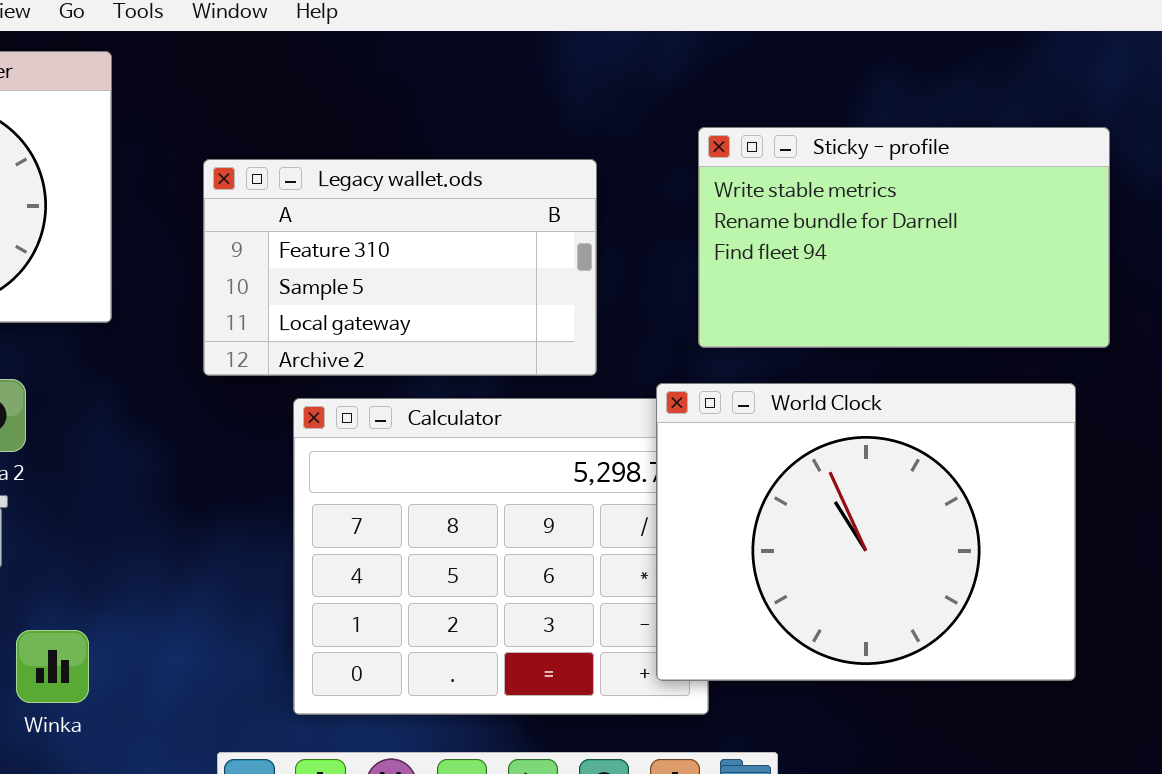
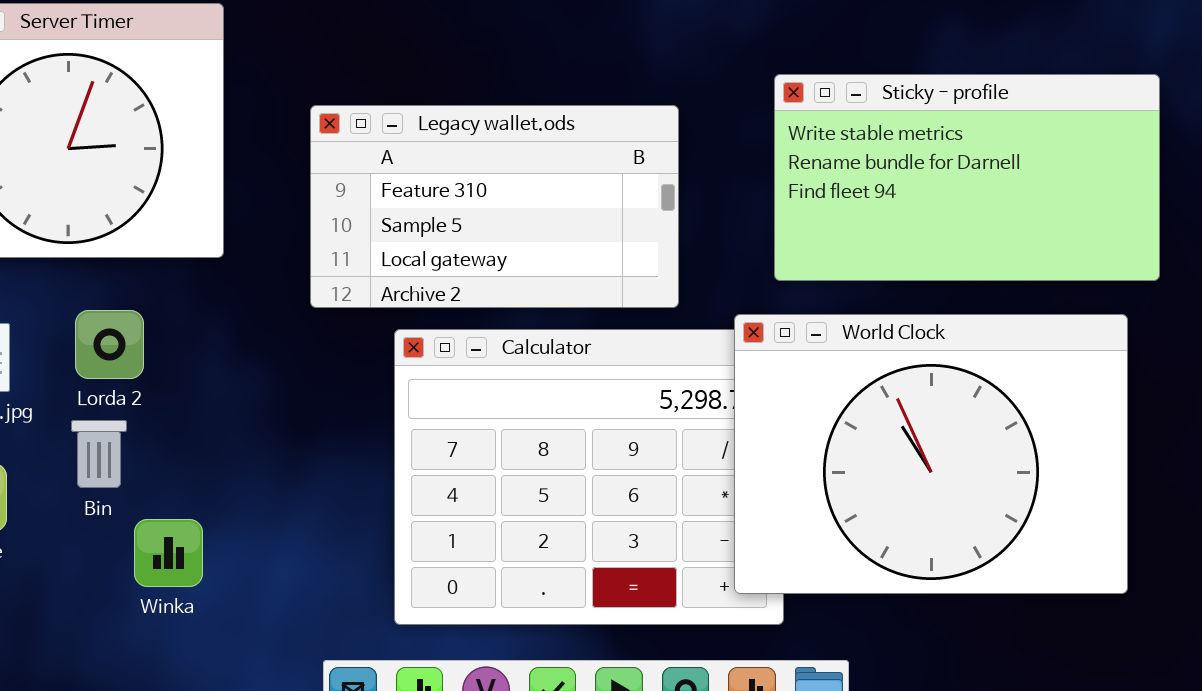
Winka: [16,630,89,703] -> [134,519,203,587], moved

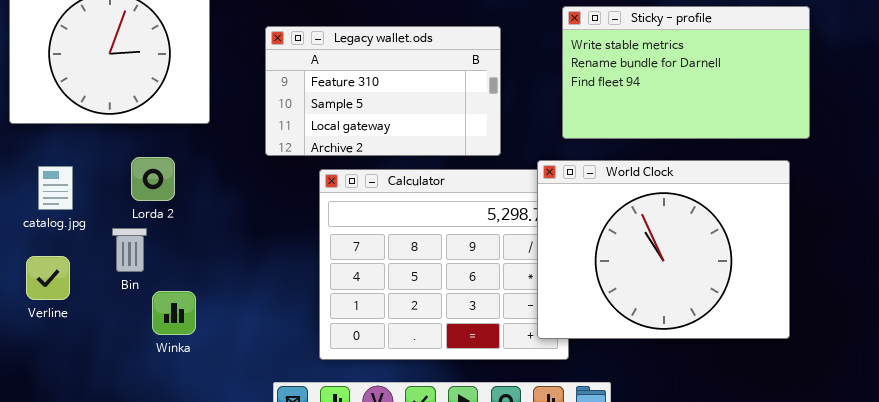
Lorda 2: [75,310,144,379] -> [131,157,175,201], moved

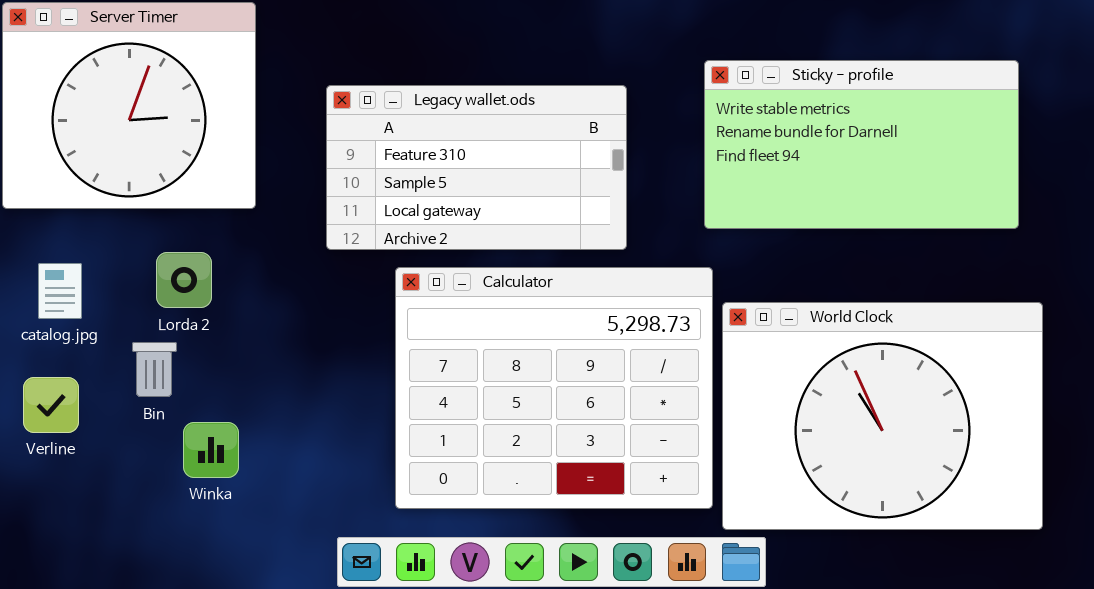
World Clock: [537,160,790,339] -> [722,302,1043,530], moved

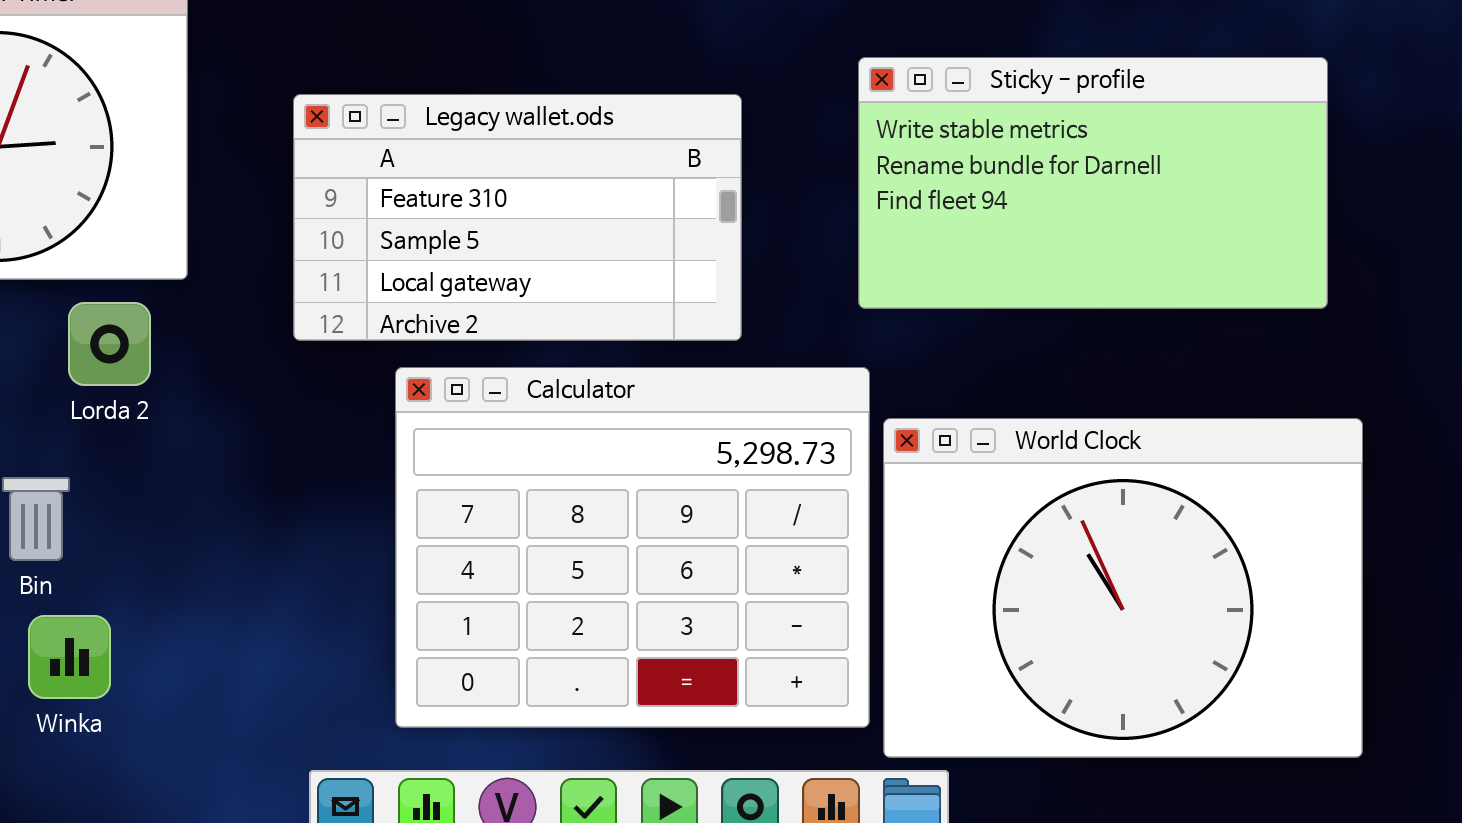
Lorda 2: [156,252,212,308] -> [68,302,151,386], moved
Winka: [183,422,239,478] -> [28,615,111,699], moved

